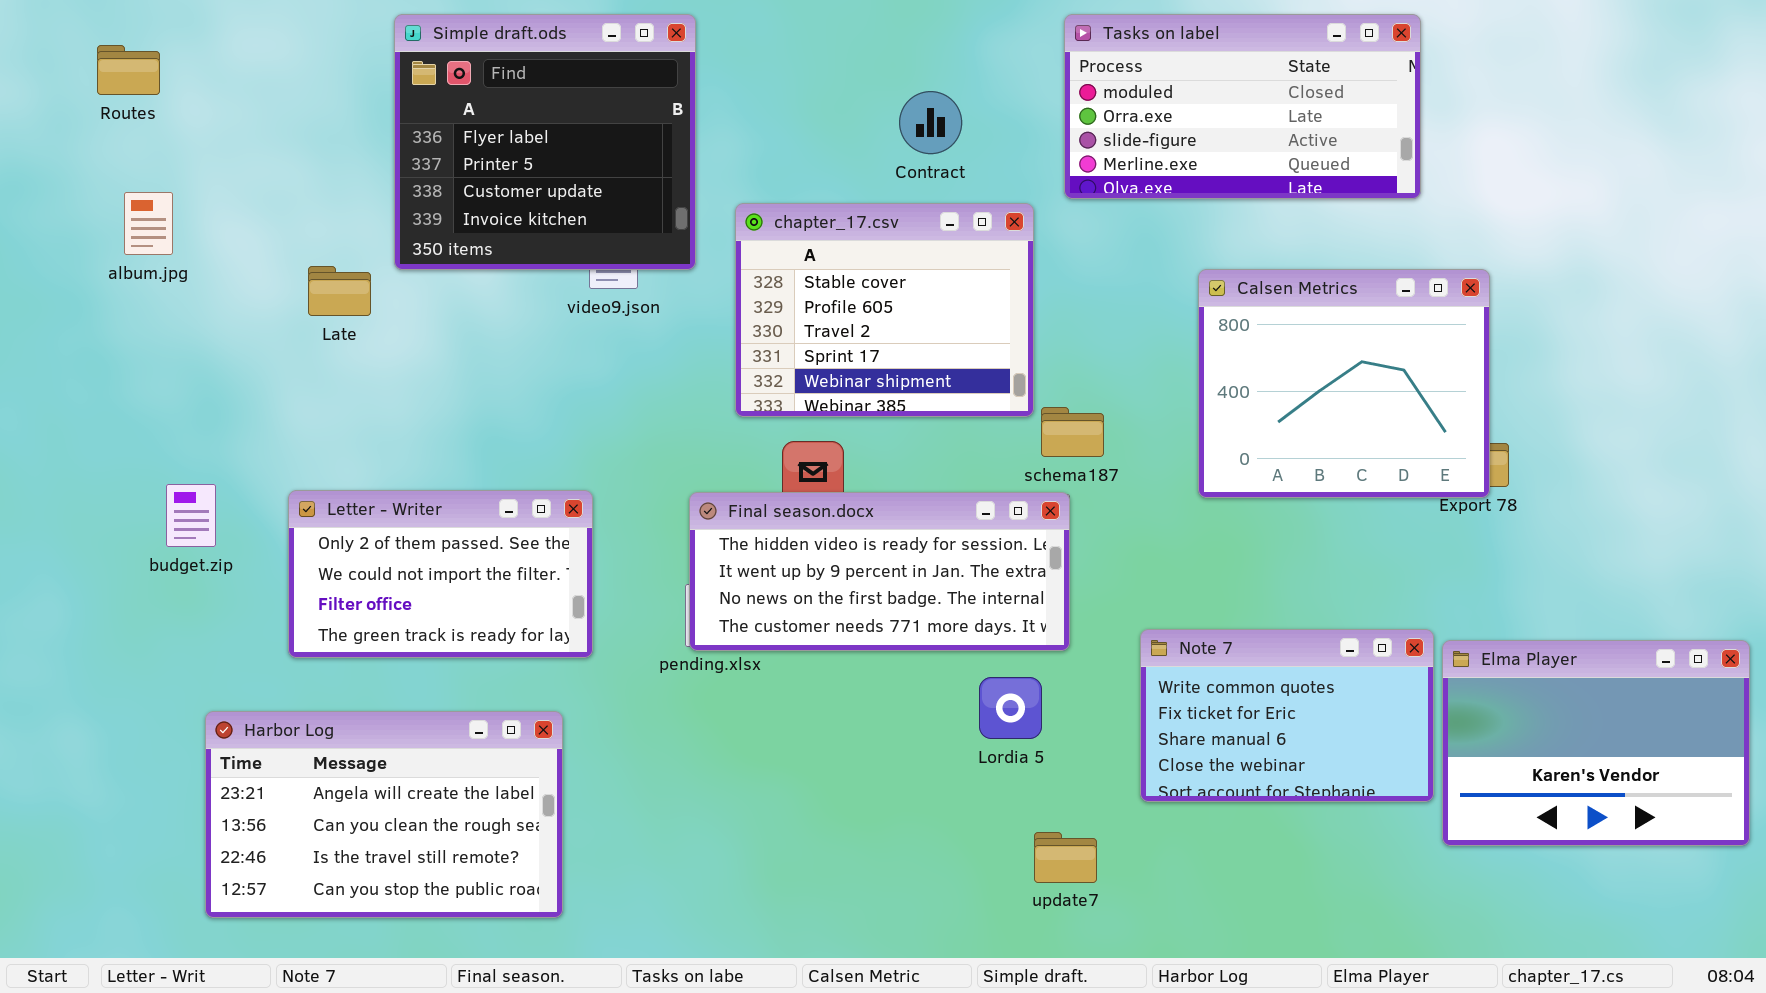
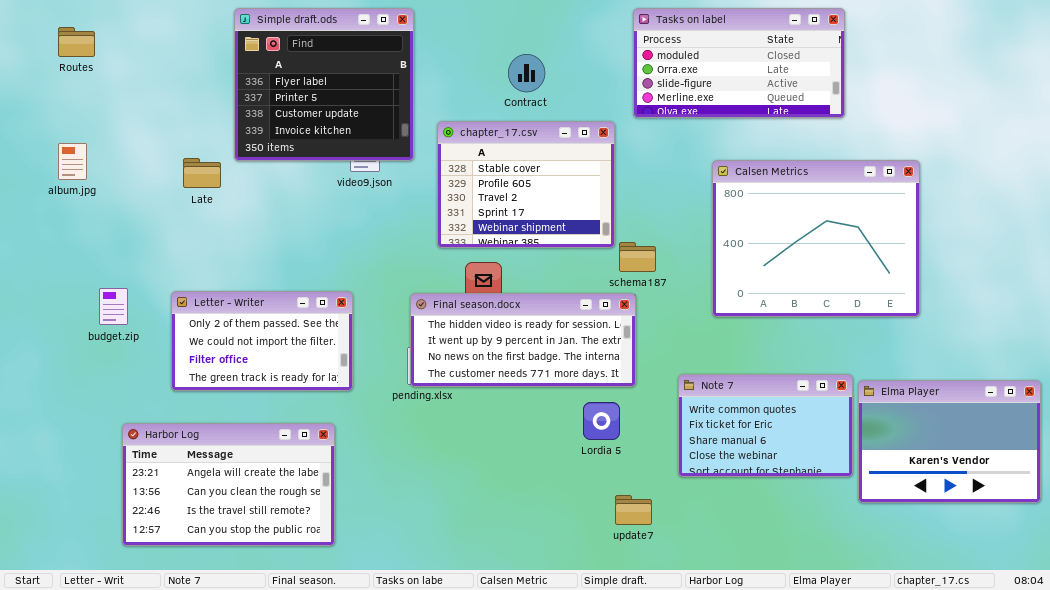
Contract: [899,91,962,154] -> [508,54,545,92], moved
album.jpg: [124,192,173,255] -> [58,143,87,180], moved
Calsen Metrics: [1198,269,1490,498] -> [712,160,920,317], resized

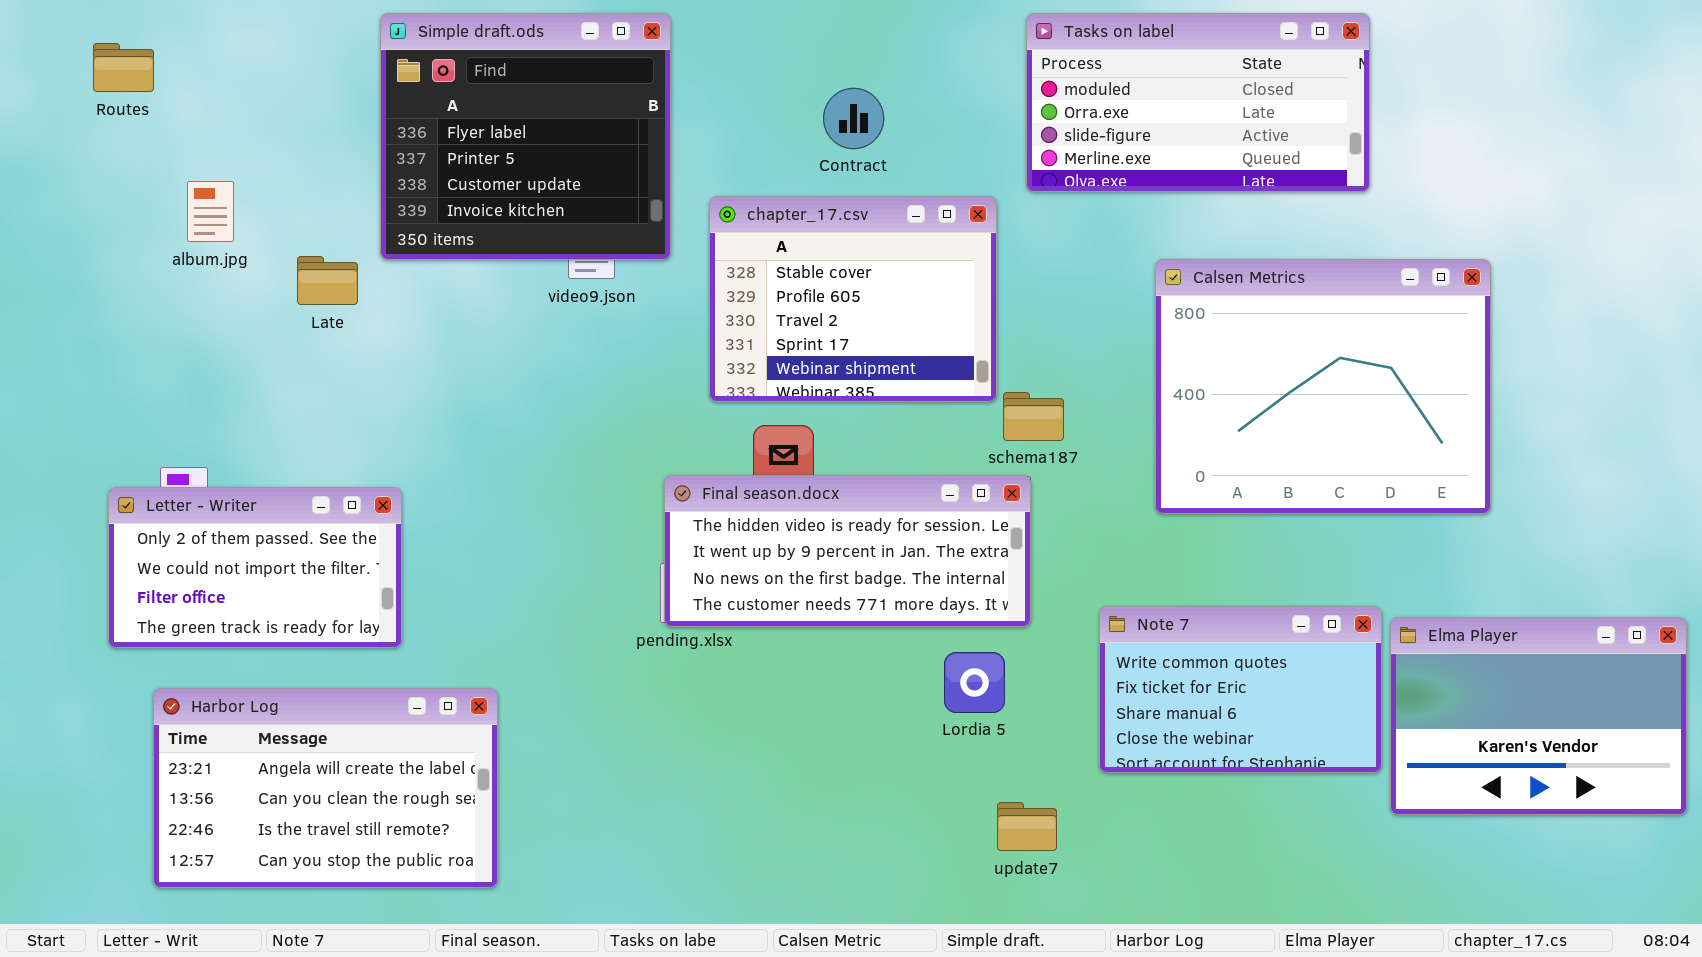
album.jpg: [58,143,87,180] -> [187,181,234,242], moved
Letter - Writer: [171,291,353,391] -> [108,487,402,648], moved
Harbor Log: [122,423,335,546] -> [153,688,498,888], moved

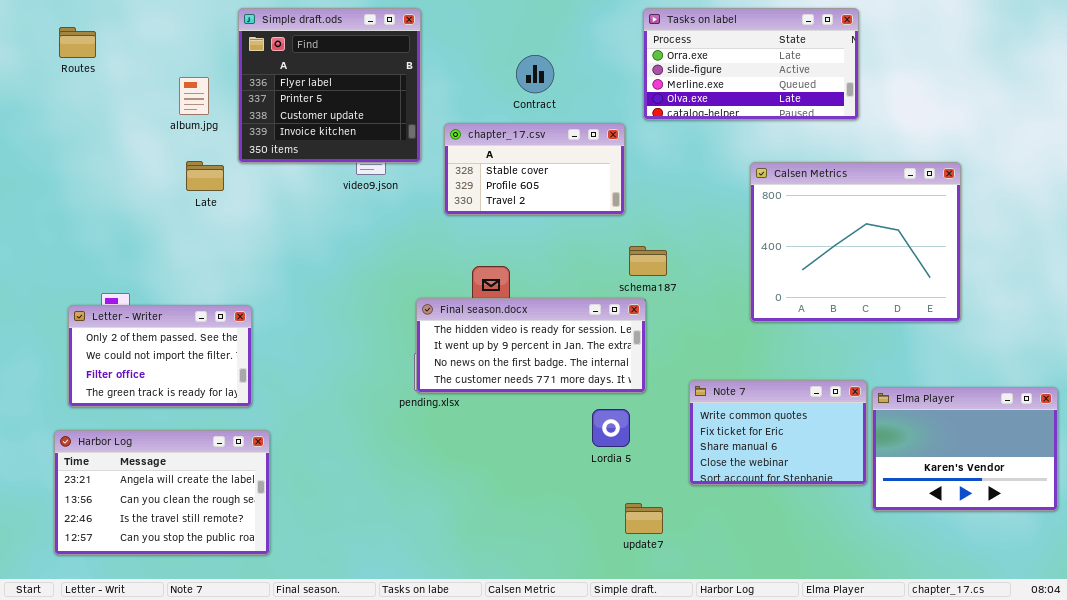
Tasks on label: [1026,13,1370,192] -> [643,8,859,120], scrolled down 1 row
album.jpg: [187,181,234,242] -> [179,77,209,115], moved
chapter_17.csv: [709,196,997,402] -> [444,123,625,215], resized
Calsen Metrics: [1155,259,1491,514] -> [750,162,961,322], moved
Harbor Log: [153,688,498,888] -> [54,430,270,555], moved

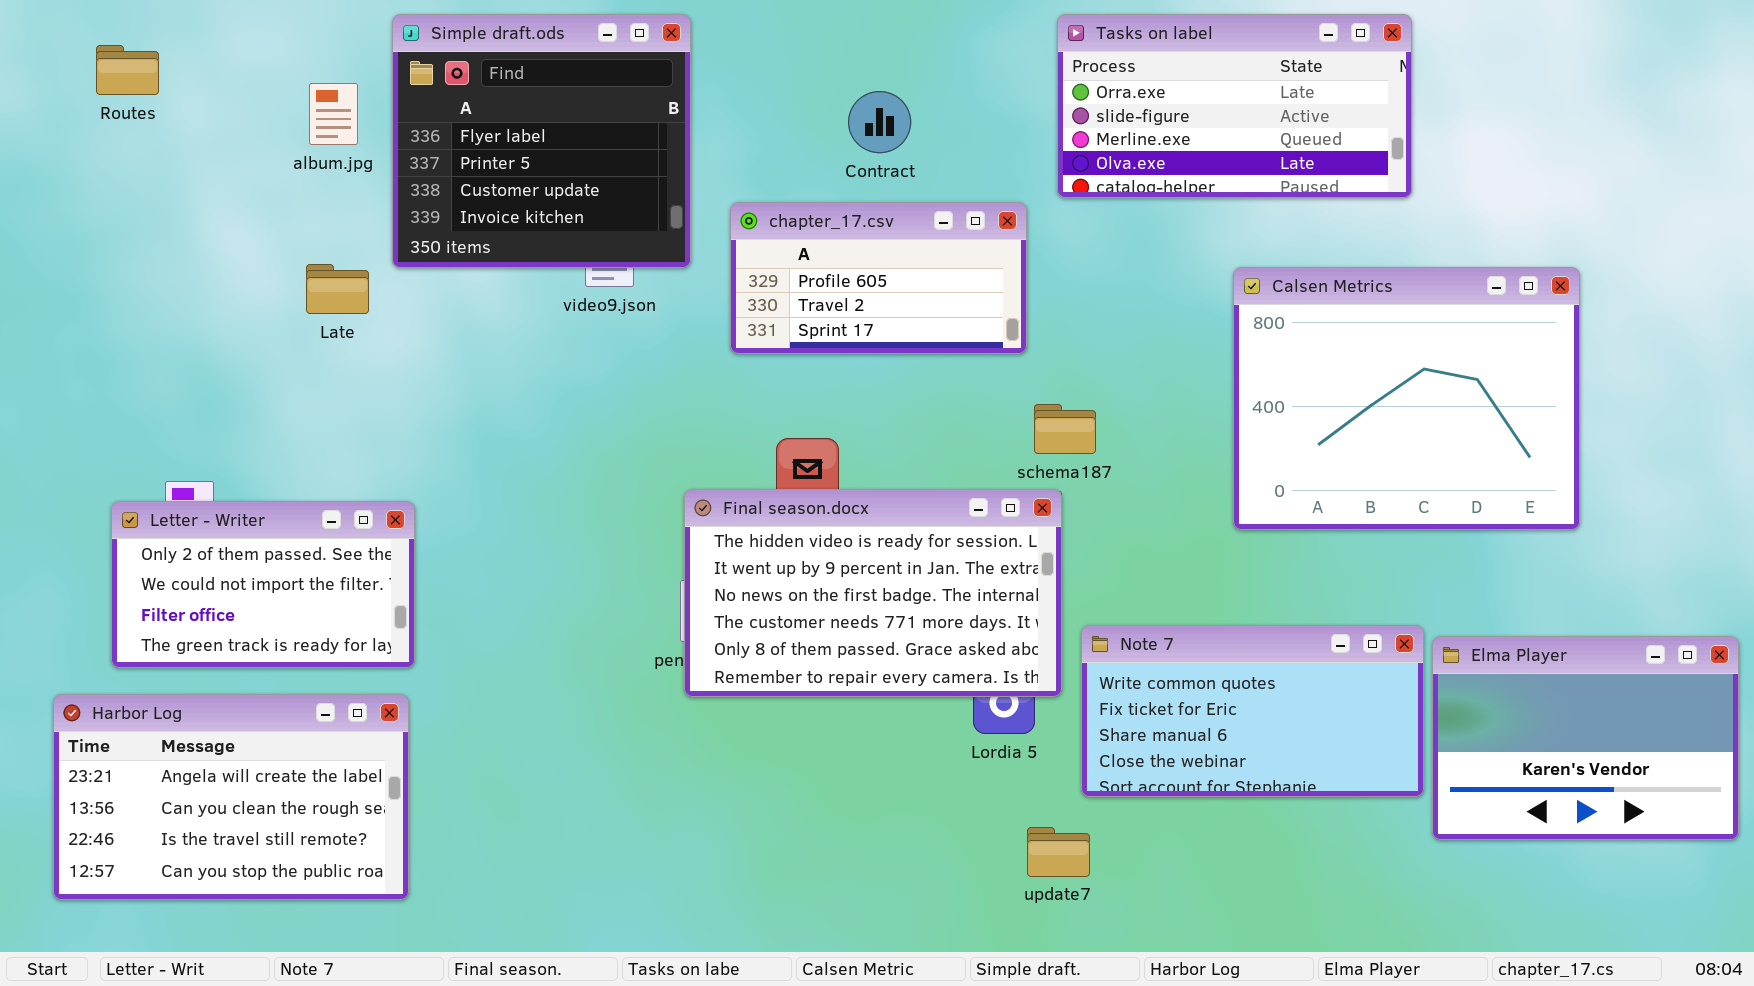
album.jpg: [179,77,209,115] -> [309,83,358,145], moved
chapter_17.csv: [444,123,625,215] -> [730,202,1027,354], scrolled down 1 row
Final season.docx: [416,298,646,393] -> [684,489,1062,697], resized
Note 7: [689,380,867,485] -> [1081,625,1424,797], resized
Harbor Log: [54,430,270,555] -> [53,694,409,900], moved

